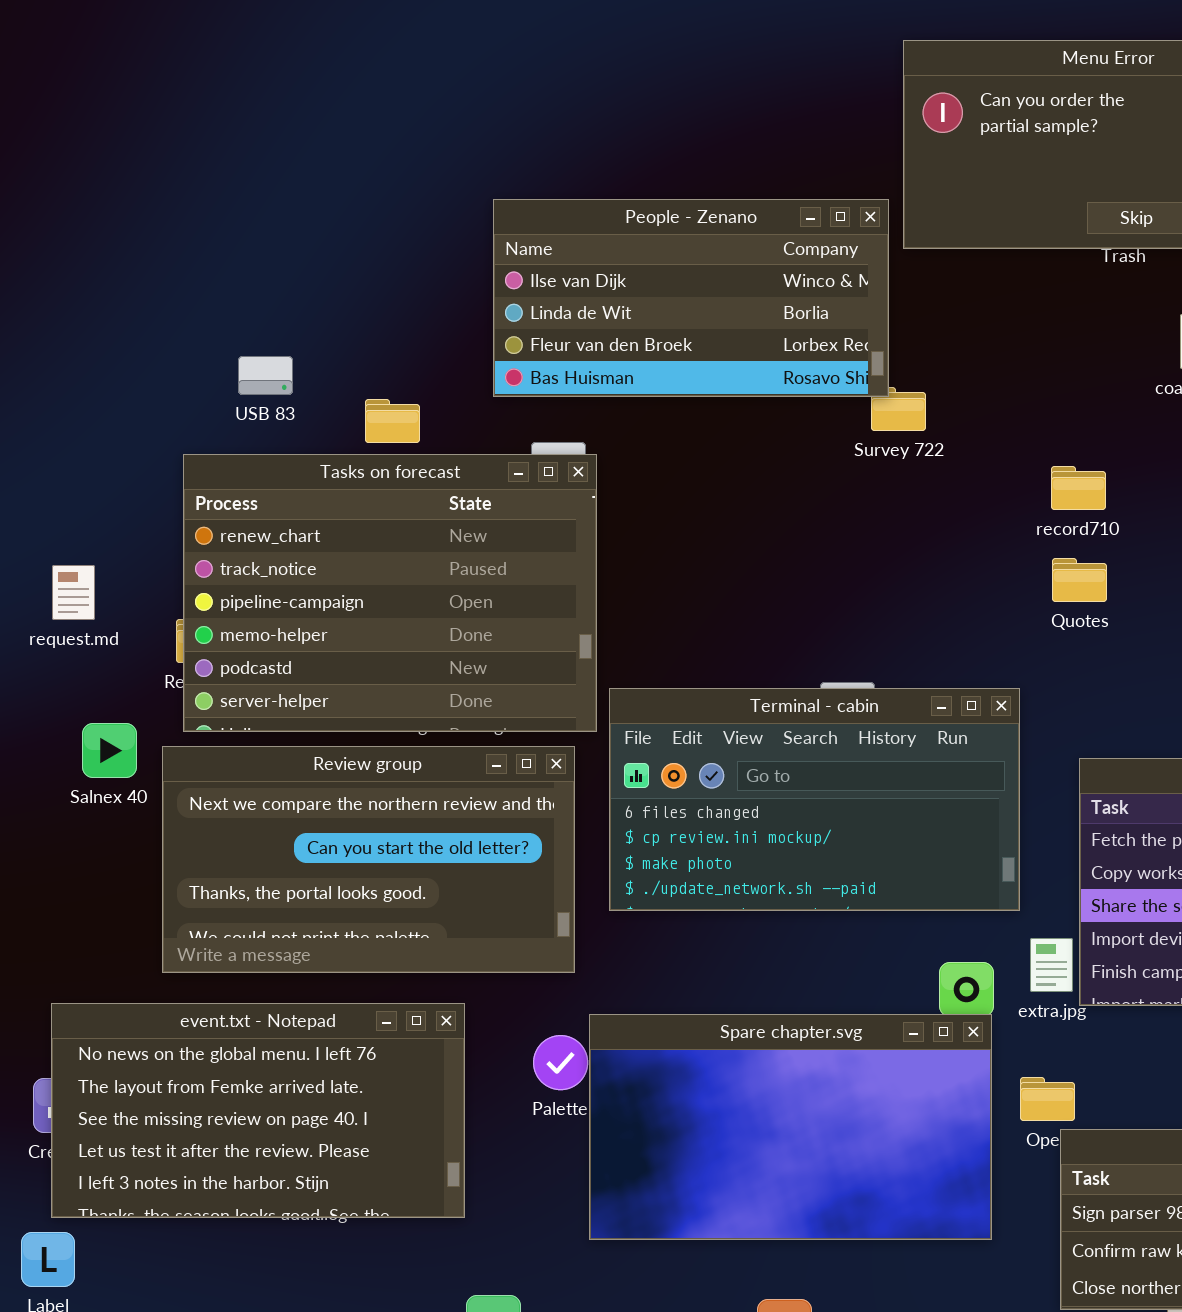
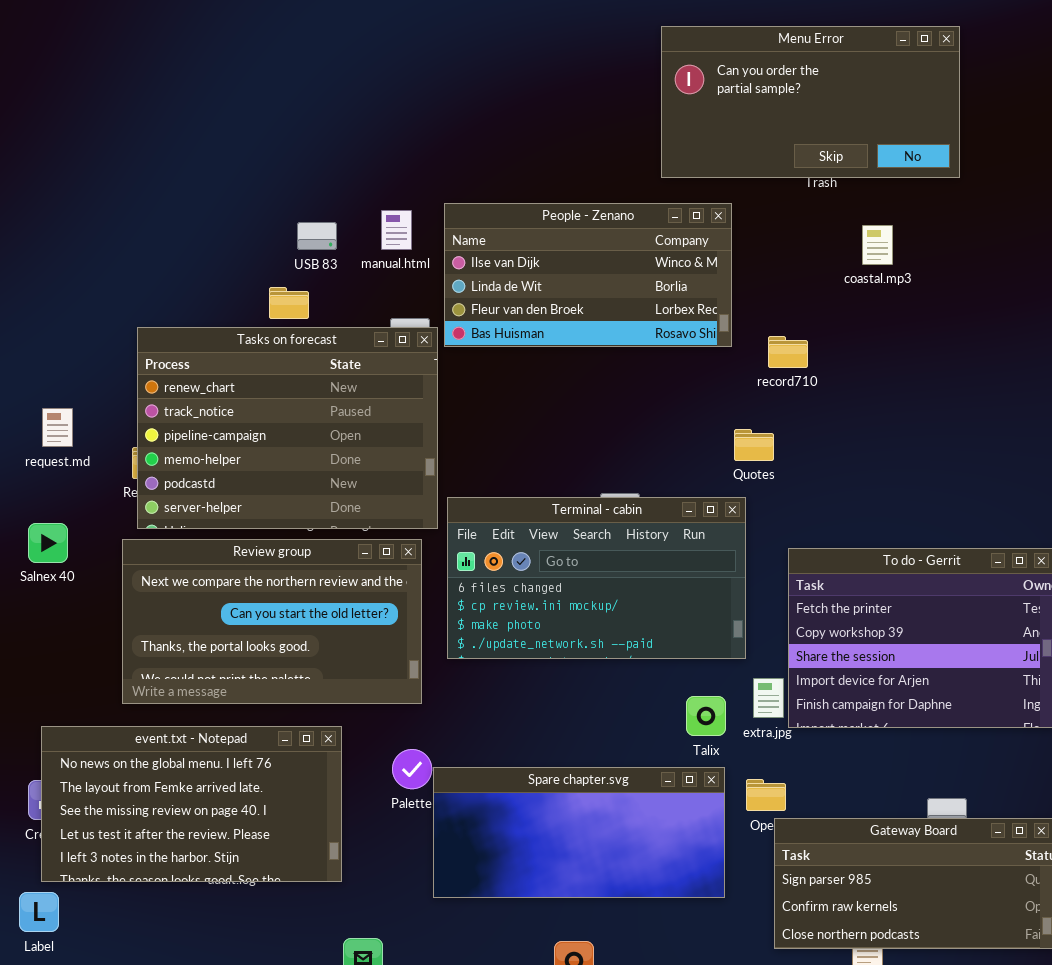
People - Zenano: [493,199,889,397] -> [444,203,732,347], moved
USB 83: [238,356,293,395] -> [297,222,337,250], moved
Quotes: [1052,558,1107,602] -> [734,429,774,461], moved
Salnex 40: [82,723,137,778] -> [28,523,68,563], moved
Spare chapter.svg: [589,1014,992,1240] -> [433,767,725,898], resized

